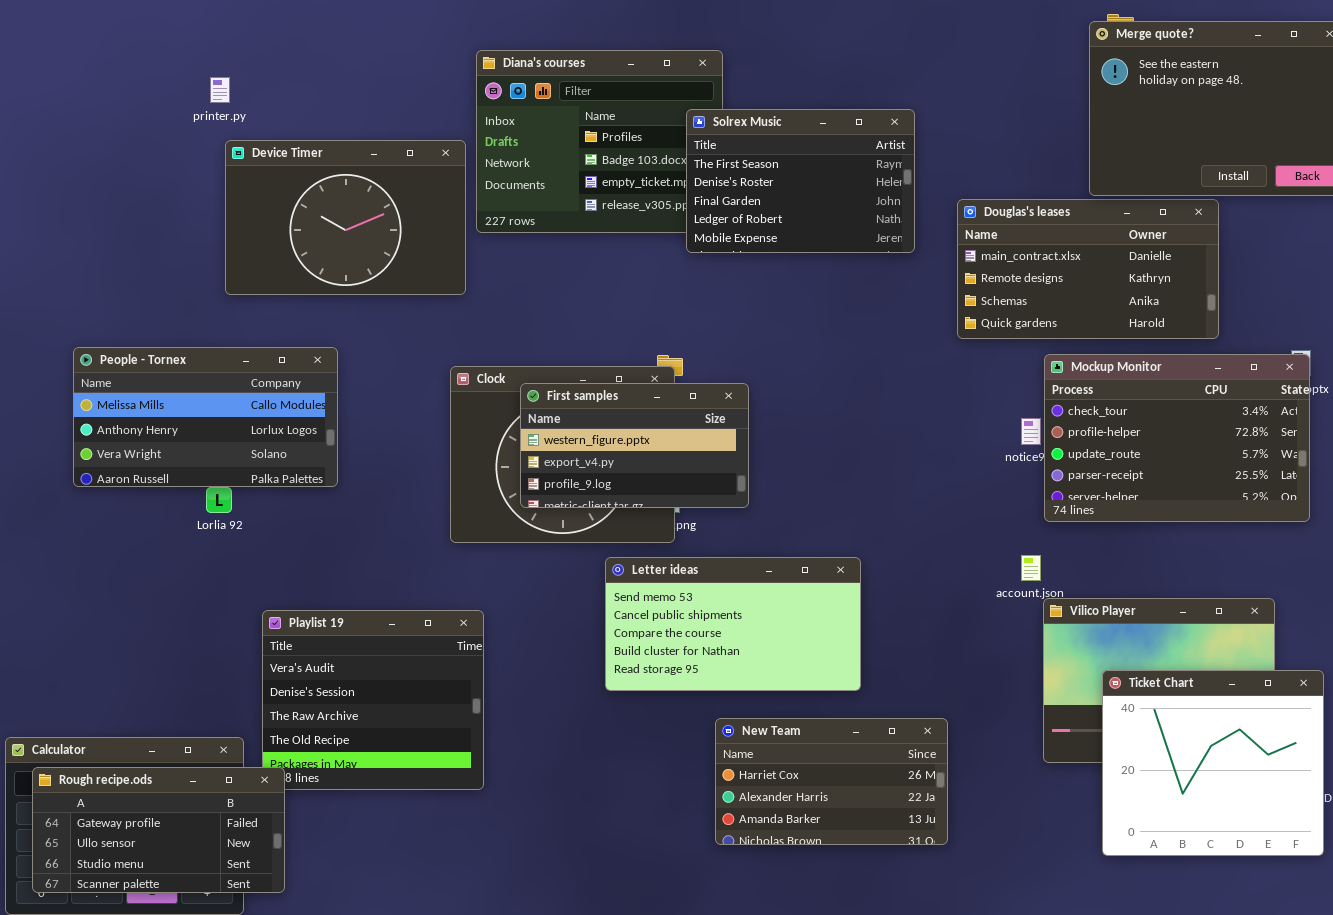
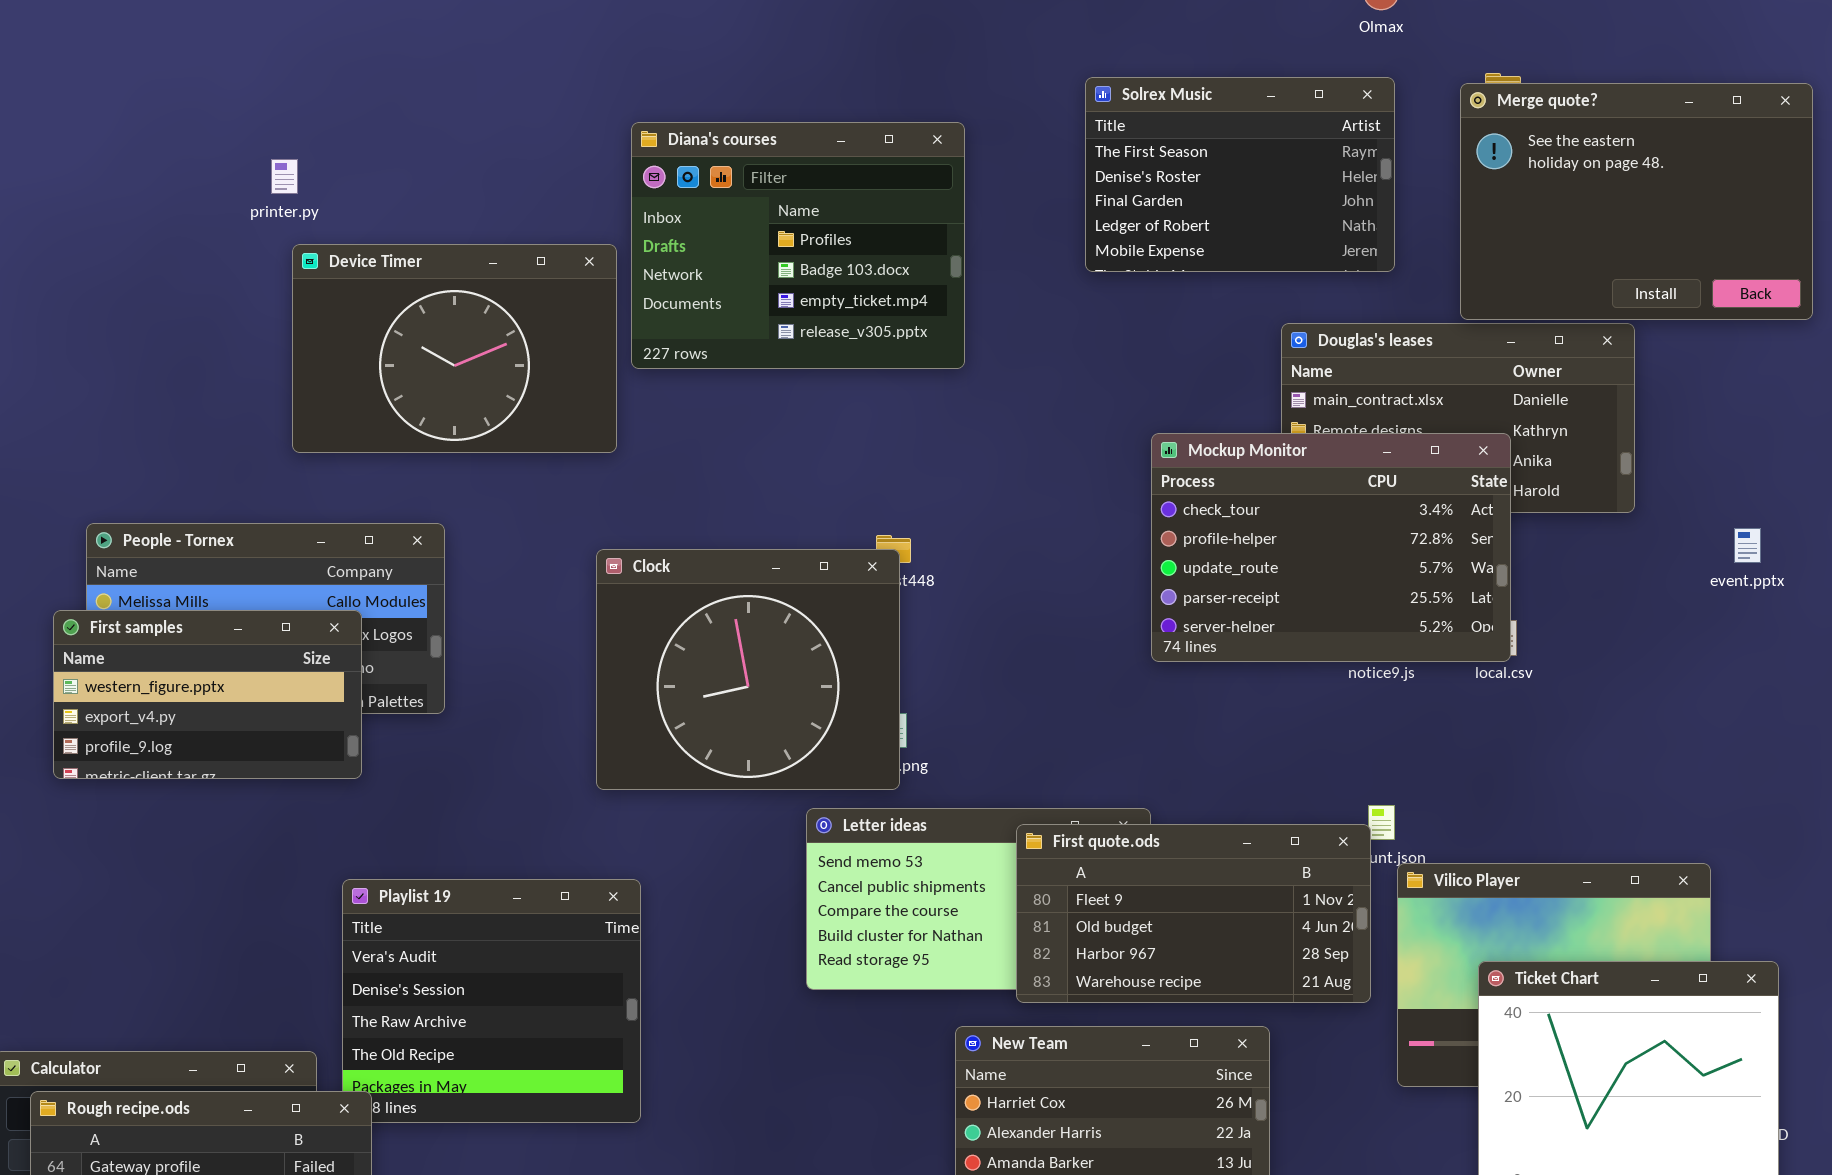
Solrex Music: [686,109,915,253] -> [1085,77,1395,272], moved
Mockup Monitor: [1044,354,1310,522] -> [1151,433,1511,662], moved
First samples: [520,383,749,508] -> [53,610,362,779], moved
First quote.ods: none -> [1016,824,1371,1003], opened

